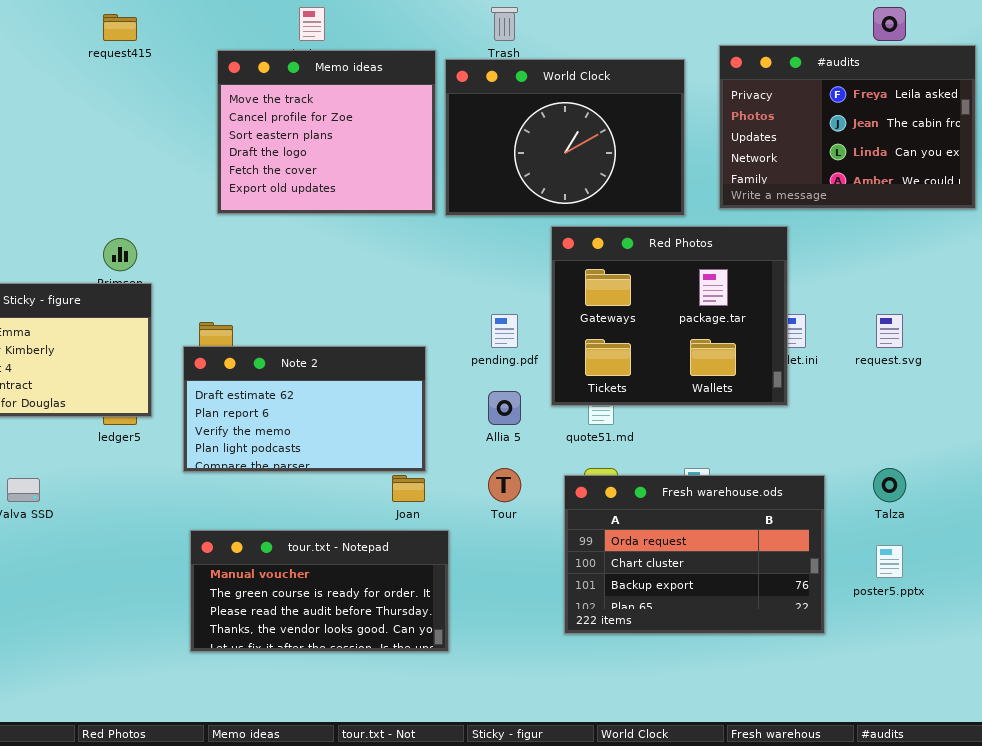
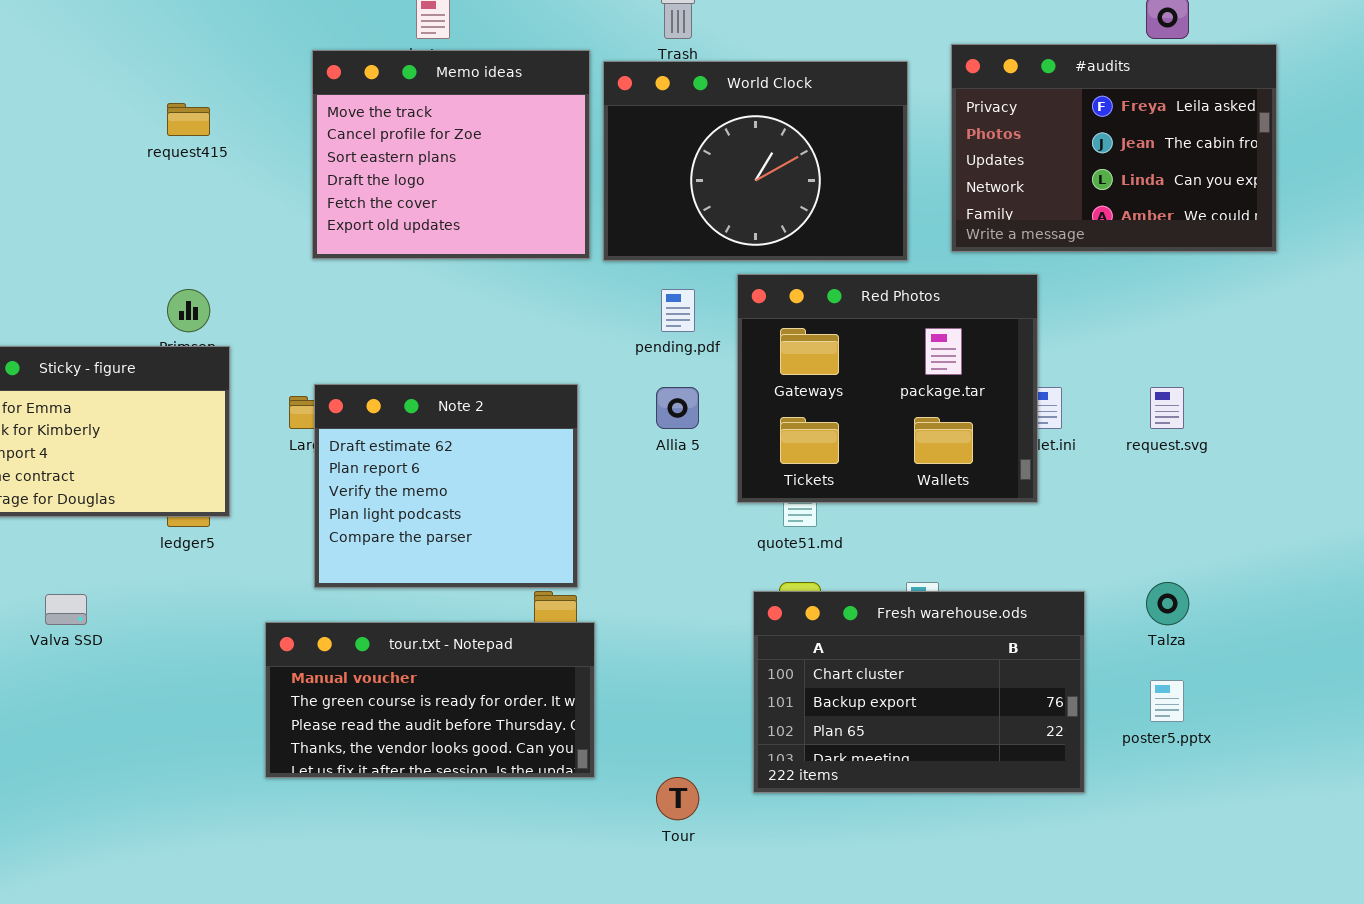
request415: [103,14,137,41] -> [167,103,210,136], moved
pending.pdf: [491,314,518,348] -> [661,289,695,332], moved
Note 2: [183,346,426,472] -> [314,384,578,588], resized
Allia 5: [488,391,521,425] -> [656,387,699,429], moved
Tour: [488,468,521,502] -> [656,777,699,820], moved
Fresh warehouse.ods: [564,475,825,634] -> [753,591,1085,793], scrolled down 1 row
tour.txt - Notepad: [190,530,449,652] -> [265,622,595,778], moved

